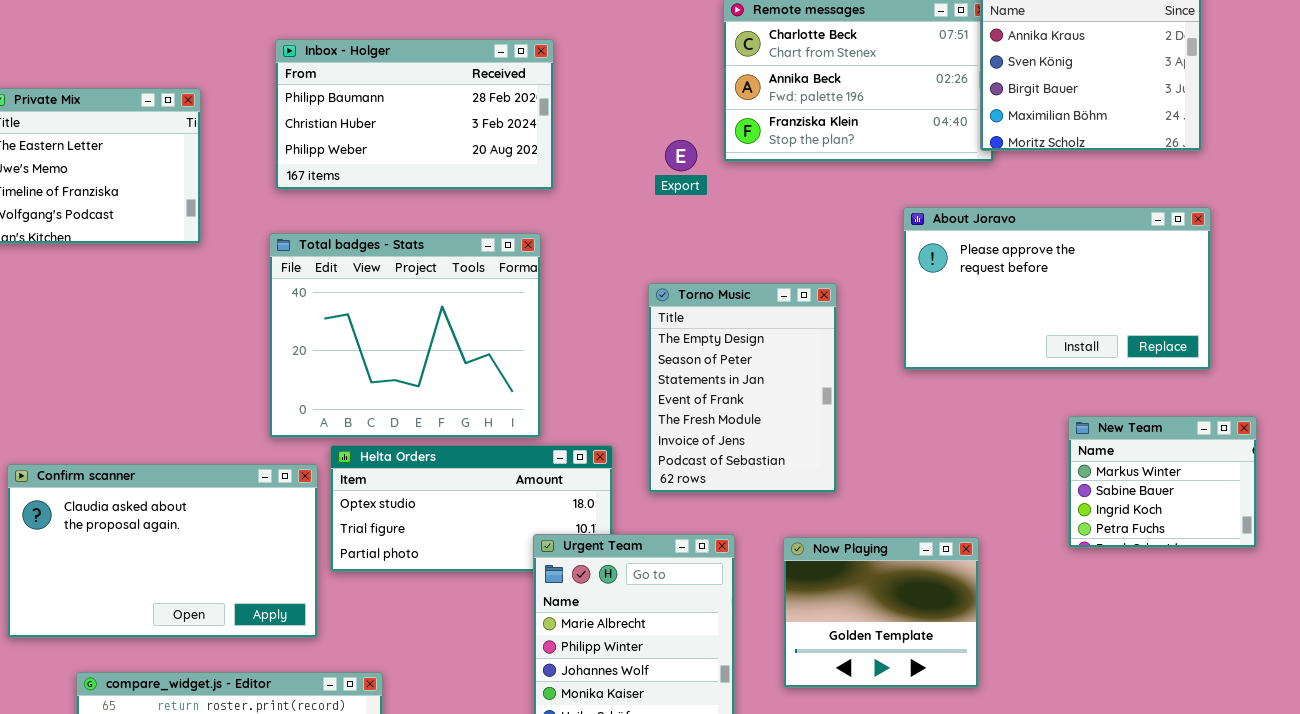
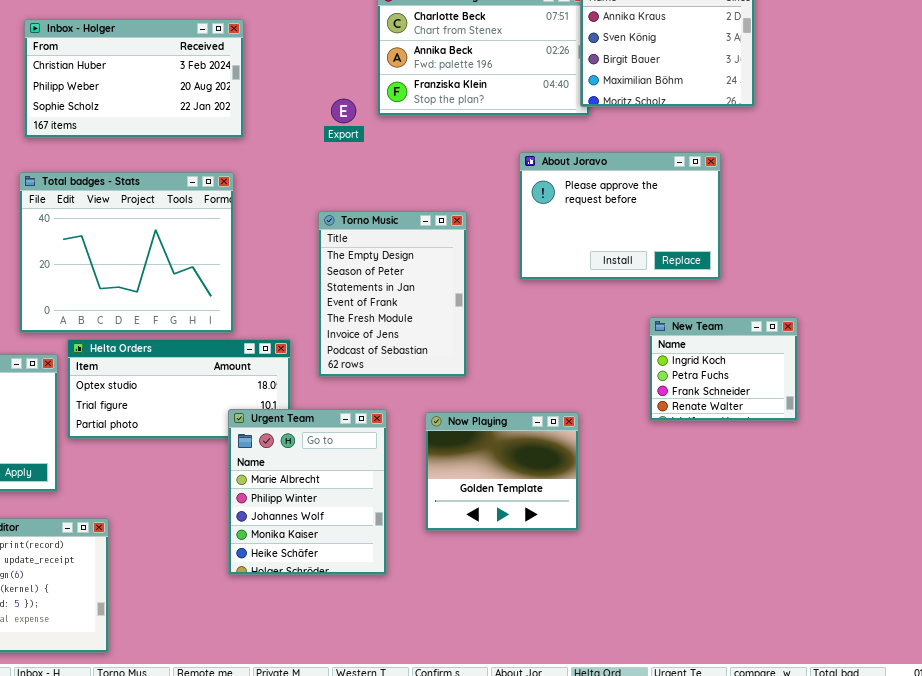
Inbox - Holger: [275,39,554,190] -> [24,19,244,138], scrolled down 1 row
About Joravo: [903,207,1211,370] -> [519,152,721,280], resized
New Team: [1068,416,1257,548] -> [649,317,798,421], scrolled down 2 rows

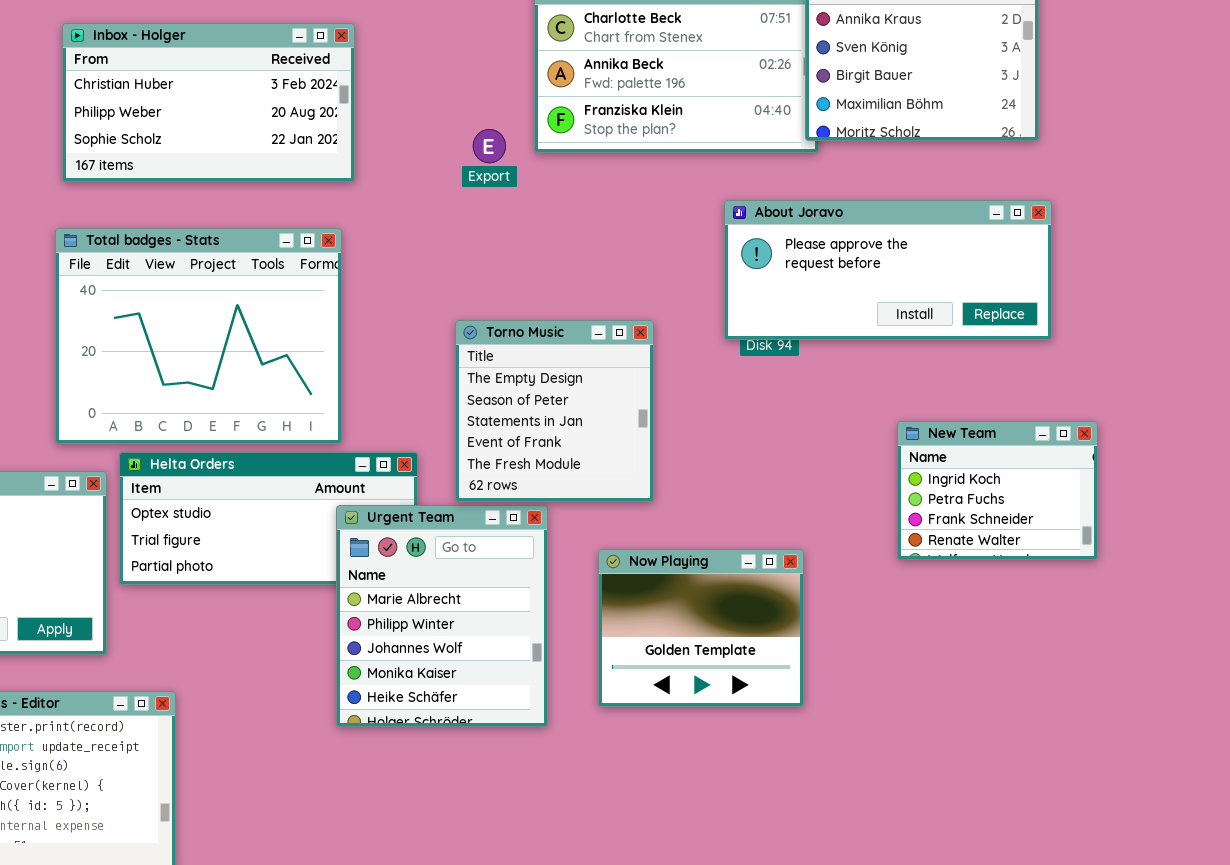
About Joravo: [519,152,721,280] -> [724,200,1052,340], resized
Torno Music: [318,211,467,377] -> [455,320,654,502], resized
Urgent Team: [228,409,387,575] -> [336,505,548,727], moved

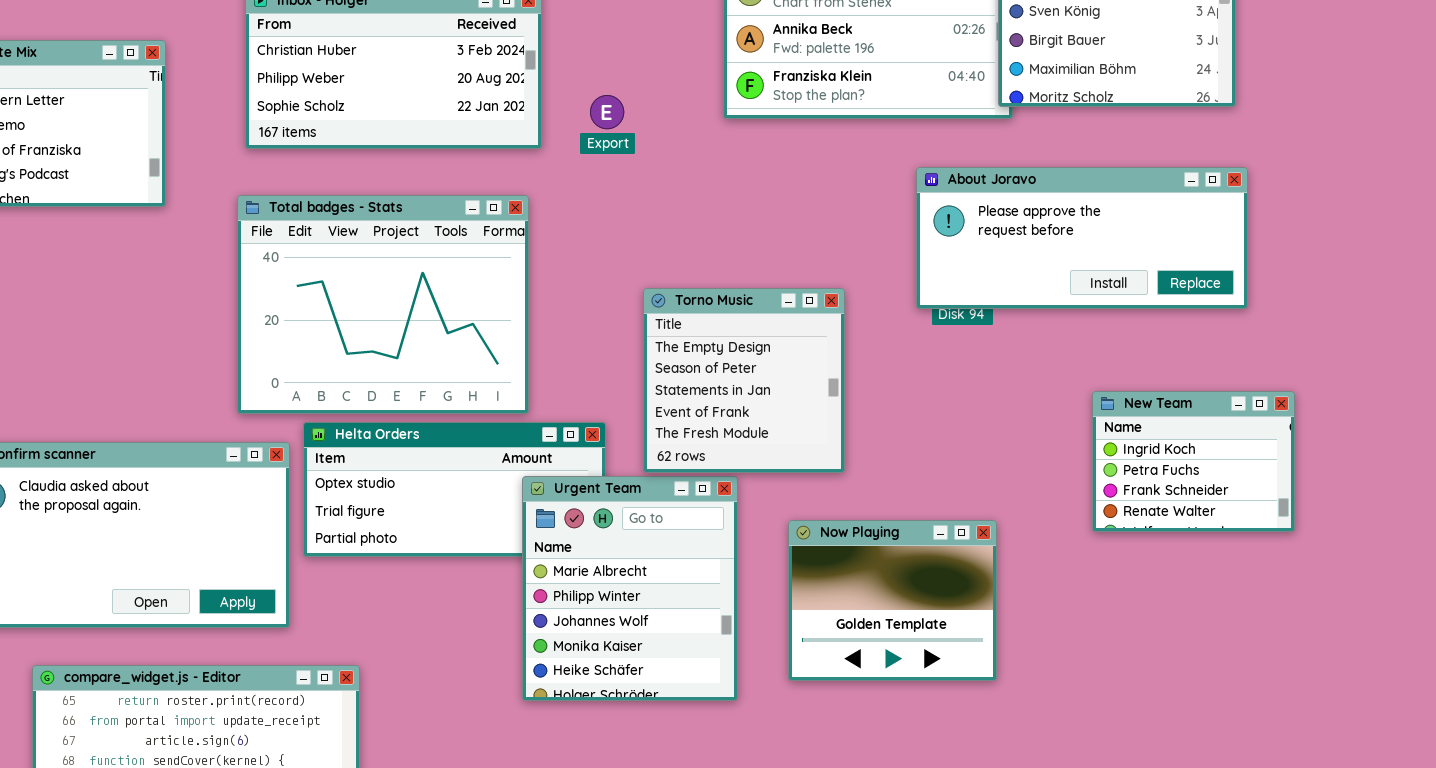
Export: [473,129,506,163] -> [590,95,624,129], moved

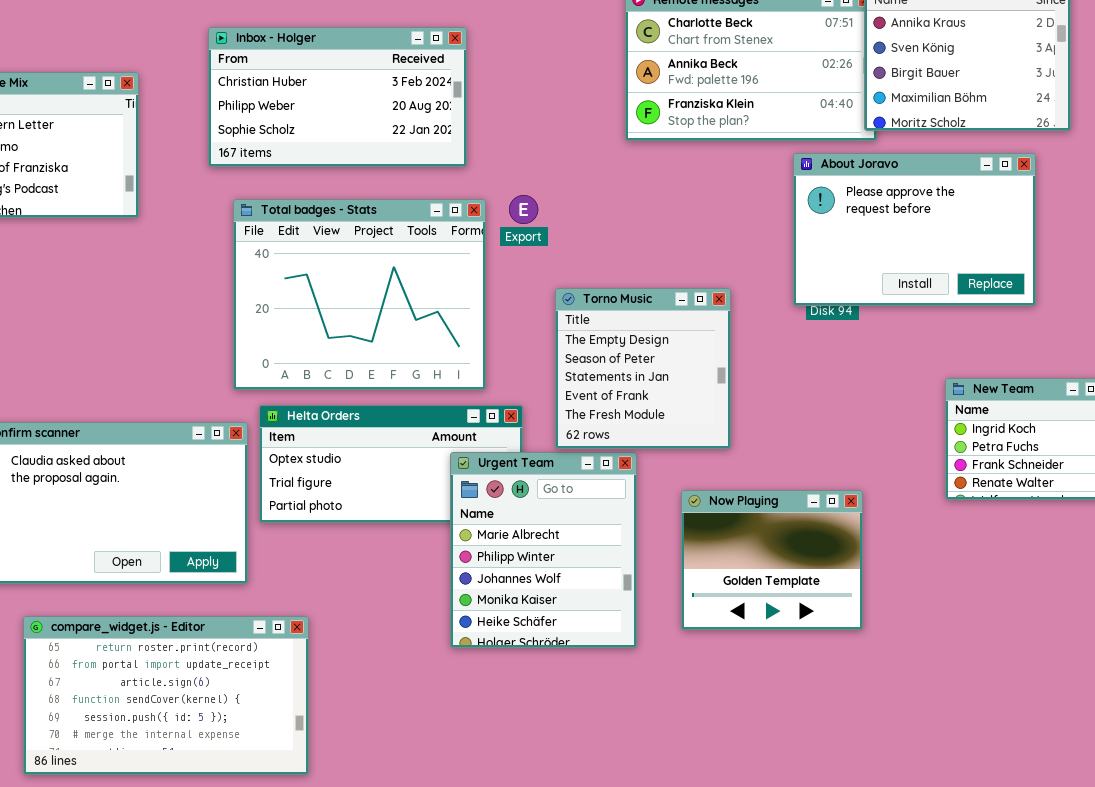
Export: [590,95,624,129] -> [509,195,538,224], moved
About Joravo: [916,167,1248,309] -> [793,153,1036,306], resized
Total badges - Stats: [237,195,529,414] -> [233,199,486,390], moved

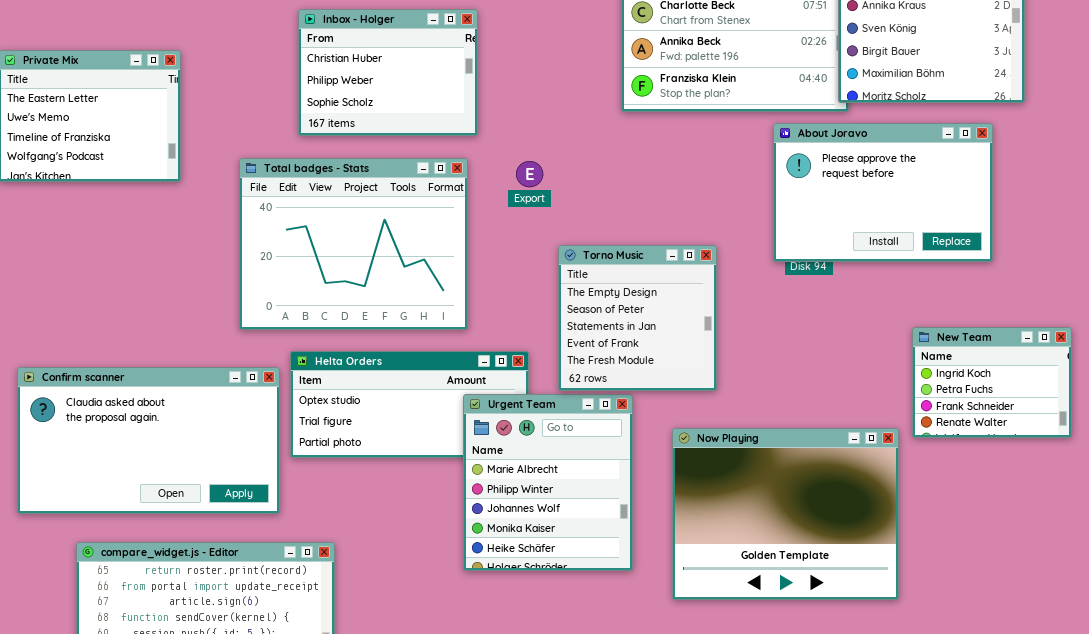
Inbox - Holger: [208,27,467,167] -> [298,9,478,136], resized
Total badges - Stats: [233,199,486,390] -> [239,158,468,330], moved
Now Playing: [681,490,863,630] -> [672,428,899,600], resized

